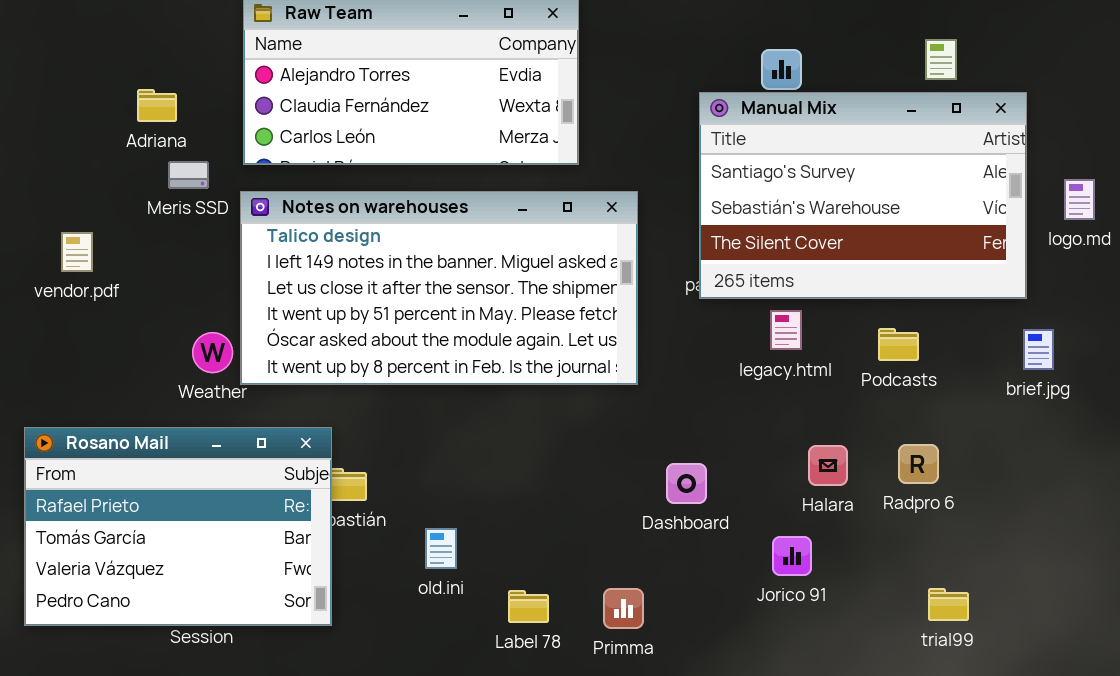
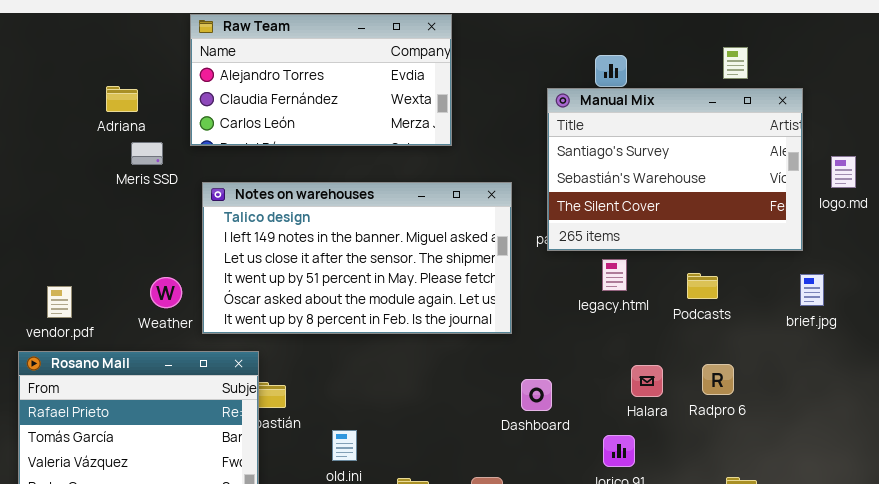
Notes on warehouses: [240,191,638,385] -> [202,182,512,334], moved
vendor.pdf: [61,232,93,272] -> [47,286,72,318], moved

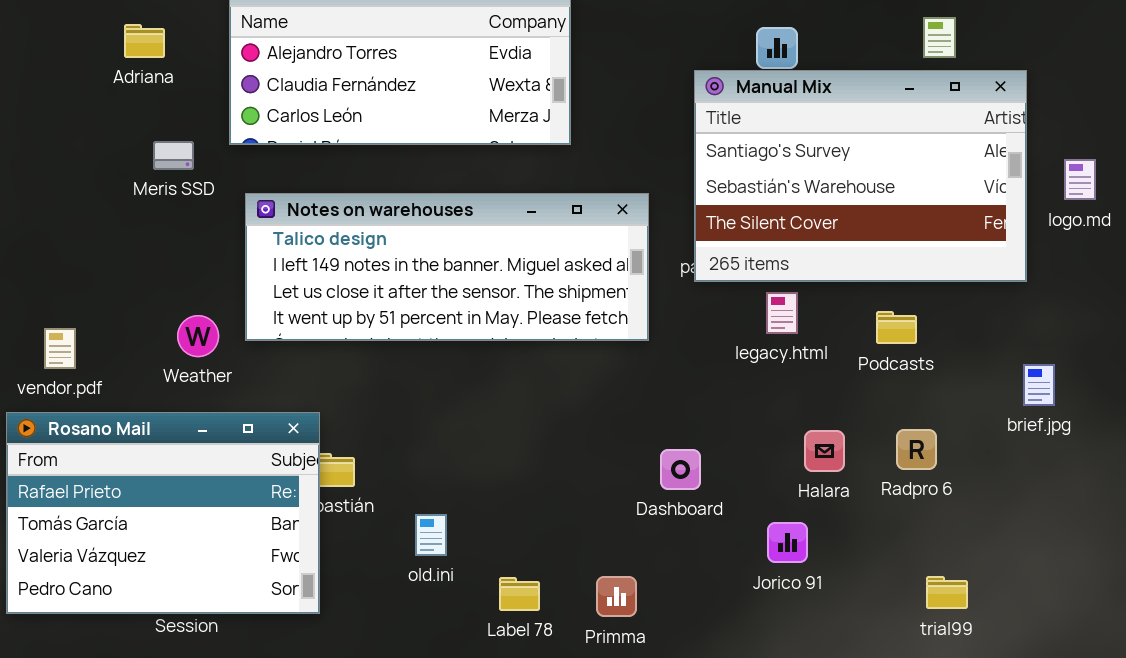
Adriana: [106,86,138,112] -> [124,24,165,58], moved
Notes on warehouses: [202,182,512,334] -> [245,193,649,341], resized
brief.jpg: [800,274,824,306] -> [1023,364,1055,406], moved

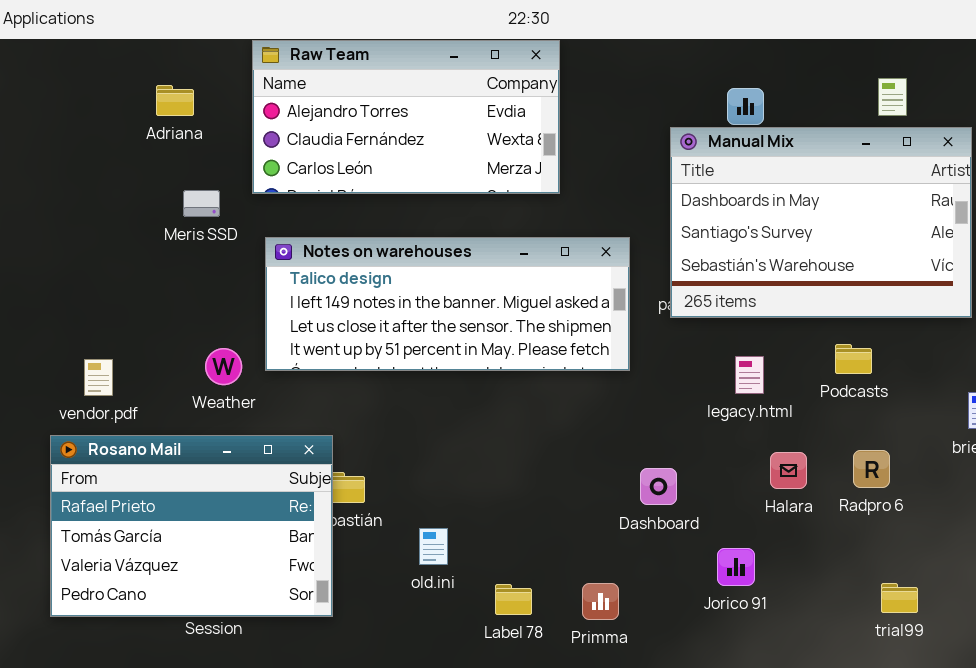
Manual Mix: [694,70,1027,282] -> [670,127,972,318], scrolled up 1 row
legacy.html: [766,292,798,334] -> [735,356,764,394], moved
Jorico 91: [767,522,808,563] -> [717,548,755,586], moved

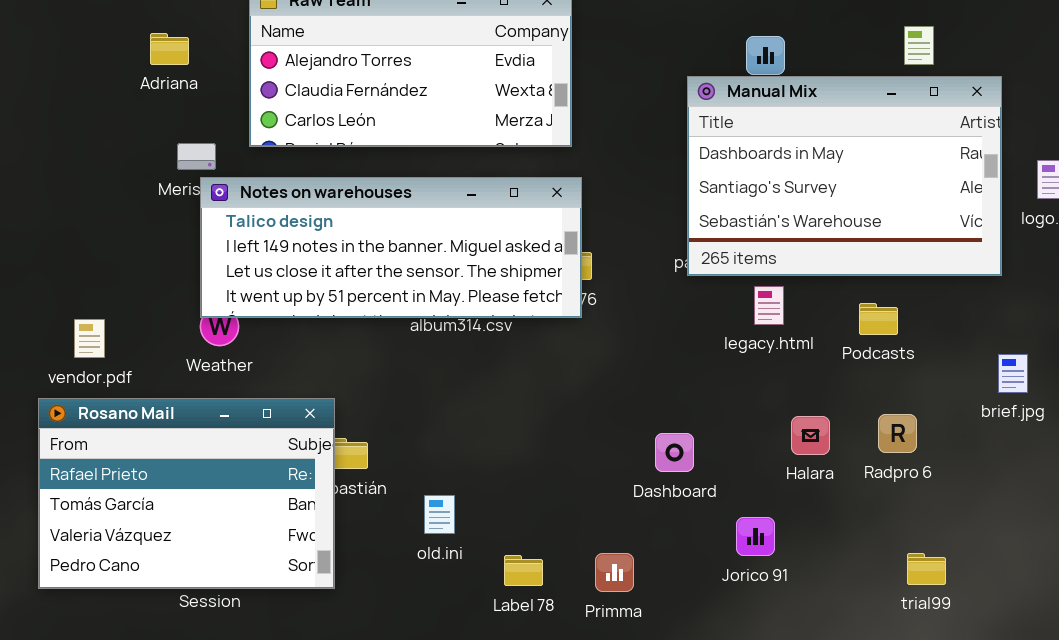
Notes on warehouses: [265,237,630,371] -> [200,177,582,318], moved
legacy.html: [735,356,764,394] -> [754,286,784,325], moved

